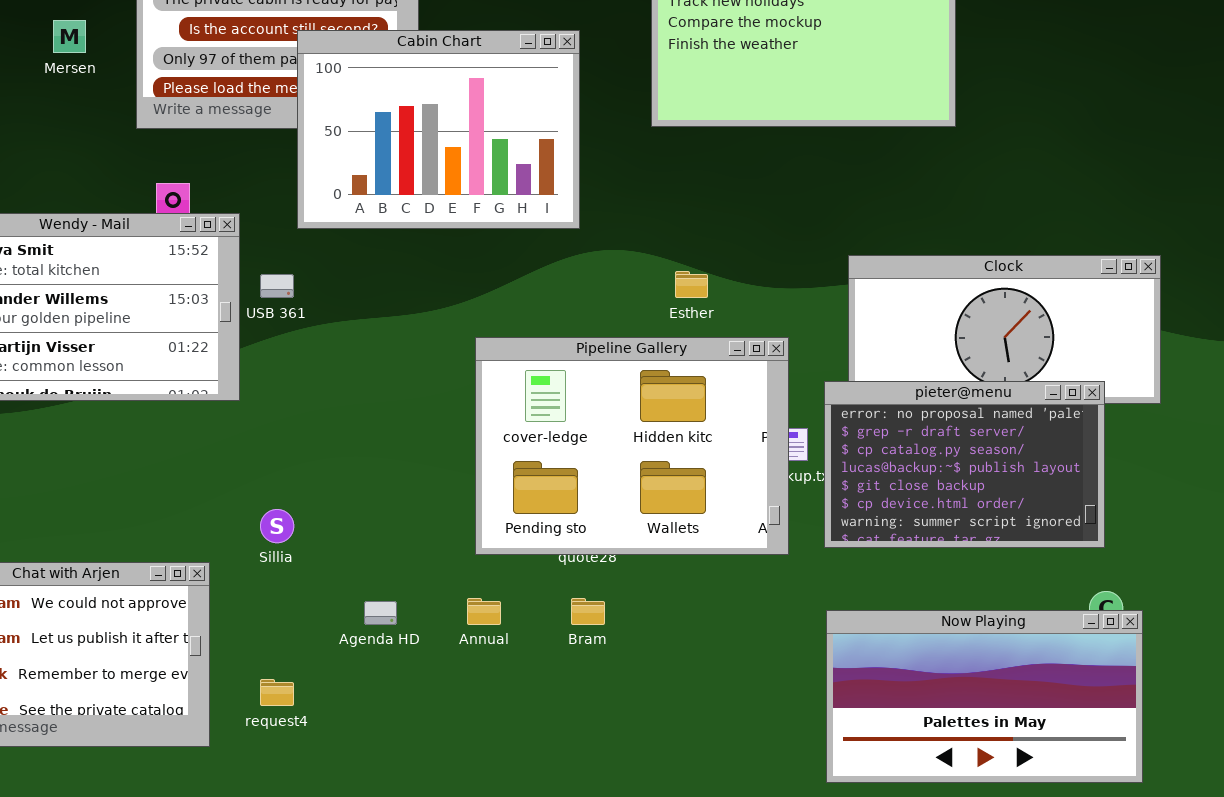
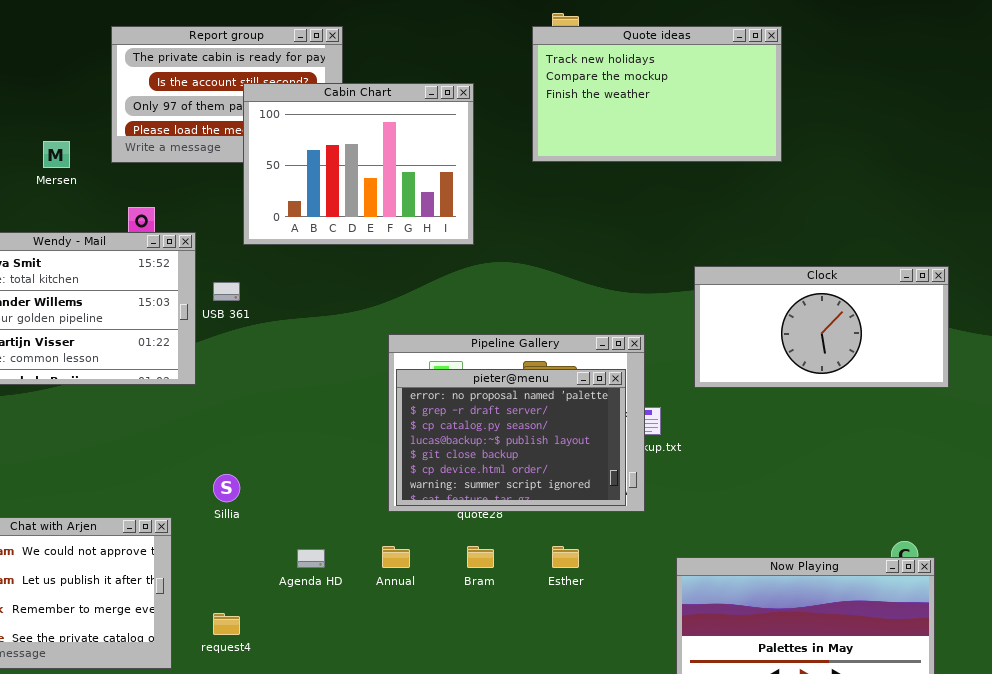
Mersen: [53,20,86,53] -> [43,141,70,168], moved
Esther: [675,271,708,298] -> [552,546,579,568], moved
pieter@menu: [824,381,1105,548] -> [396,369,626,506], moved

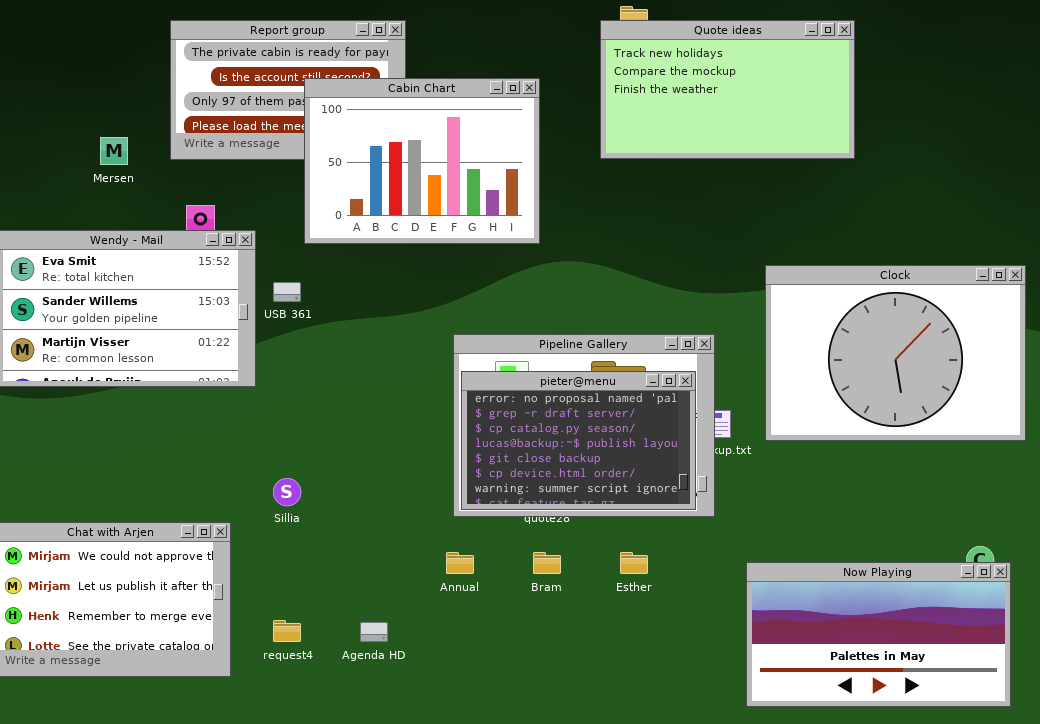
Clock: [694,266,949,388] -> [765,265,1026,441], resized
Agenda HD: [297,549,325,568] -> [360,622,388,642], moved

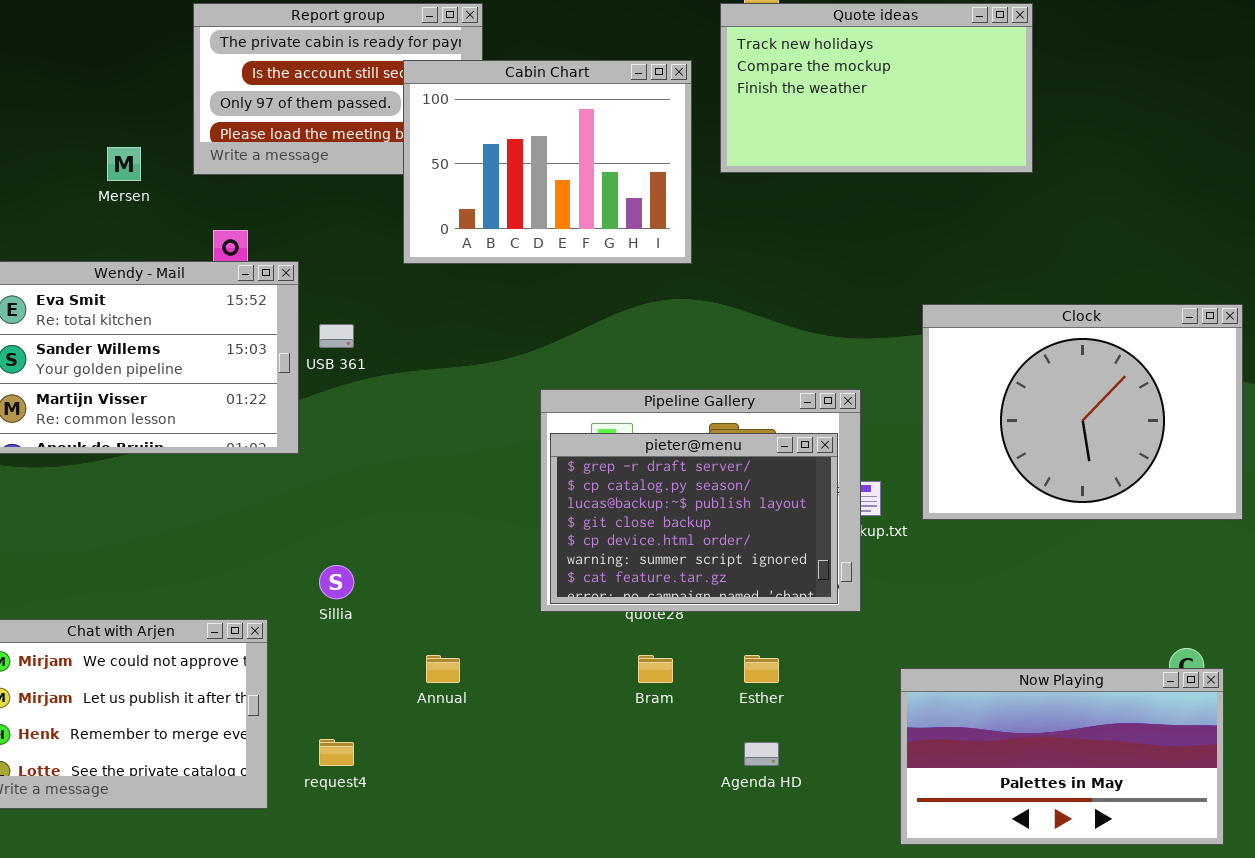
Cabin Chart: [304,78,540,244] -> [403,60,692,264], moved
pieter@menu: [461,371,696,510] -> [550,433,838,604], scrolled down 1 row
Annual: [446,552,474,574] -> [426,655,460,683], moved
Agenda HD: [360,622,388,642] -> [744,742,779,766], moved

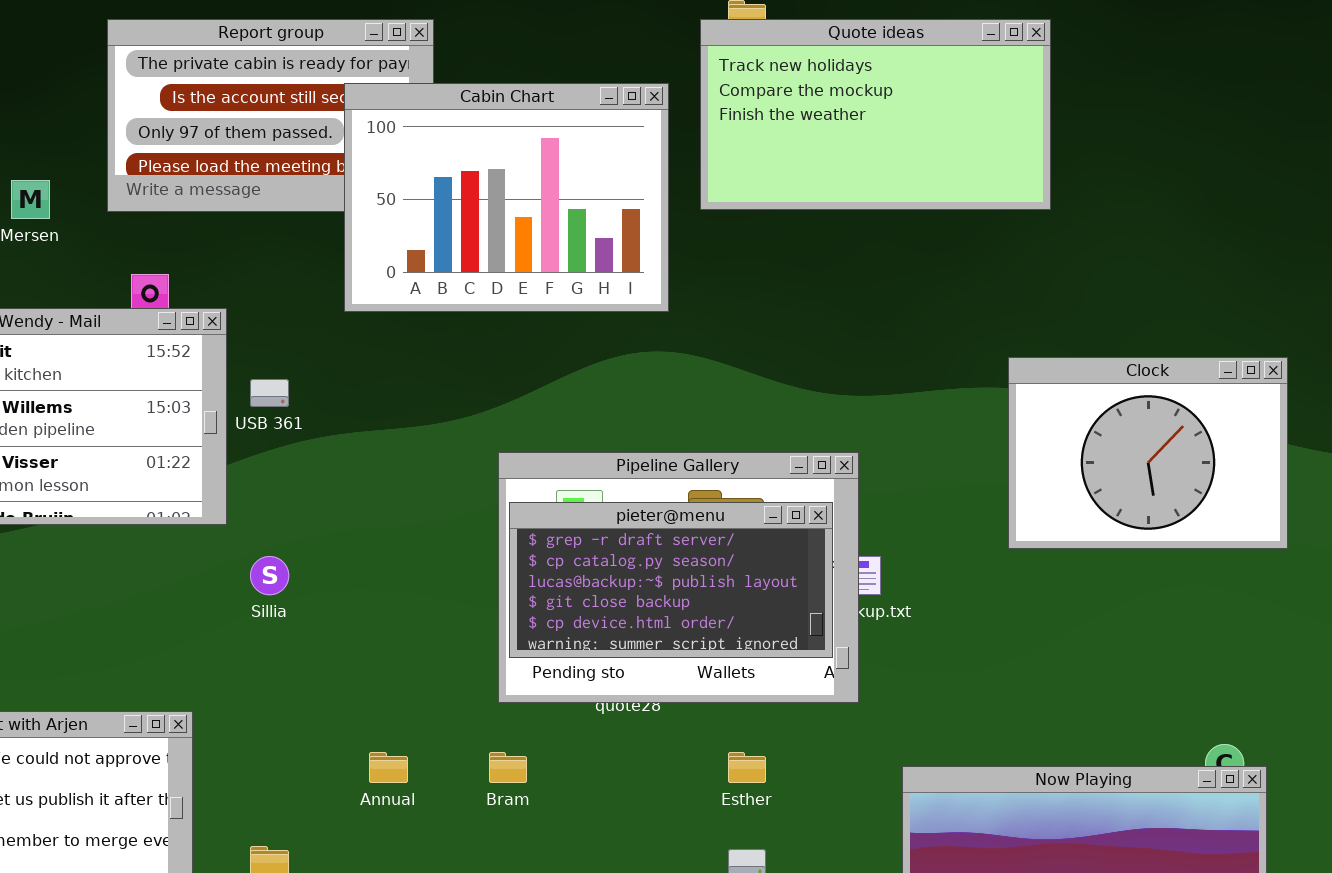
Clock: [922,304,1243,520] -> [1008,357,1288,549], resized
pieter@menu: [550,433,838,604] -> [509,502,833,658], resized
Sillia: [319,565,354,599] -> [250,556,289,595], moved
Bram: [638,655,673,683] -> [489,752,527,783], moved

